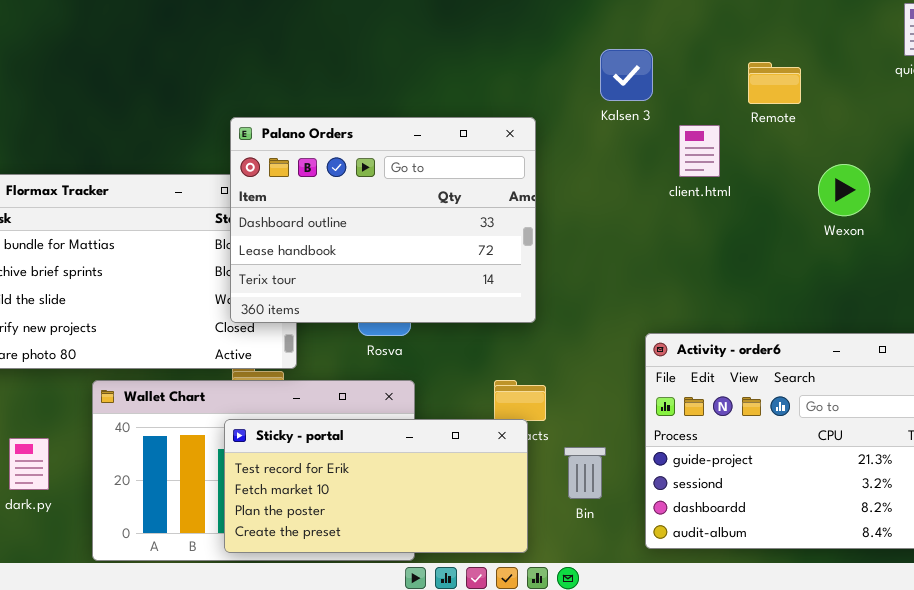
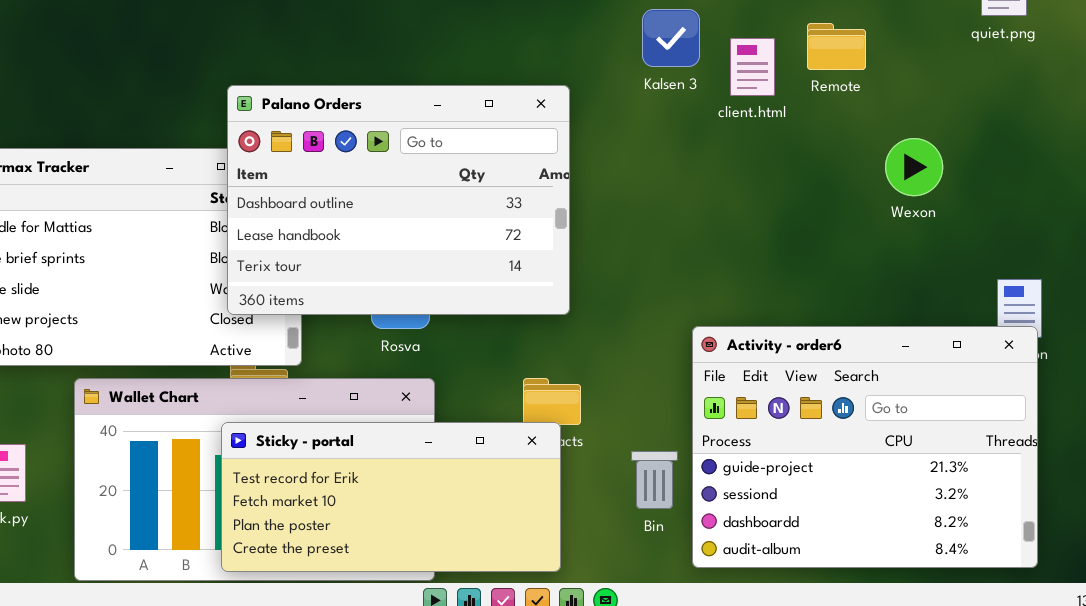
client.html: [679,125,720,177] -> [730,38,775,96], moved
Bin: [564,447,606,499] -> [631,451,678,509], moved

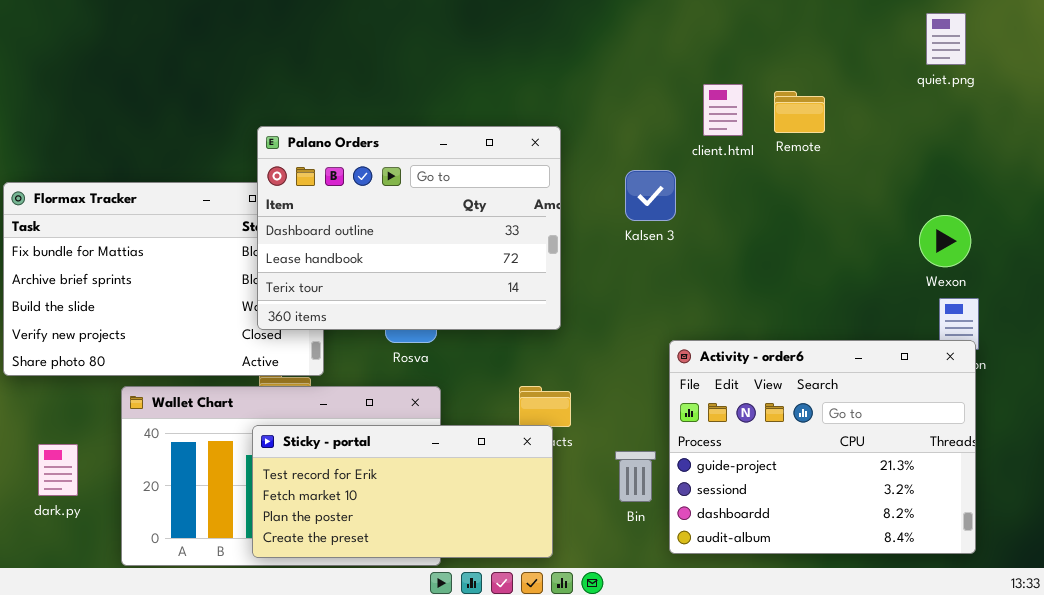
Kalsen 3: [642,9,700,67] -> [625,170,676,221], moved
Remote: [807,23,866,70] -> [774,91,825,133], moved
Wexon: [885,138,943,196] -> [919,215,971,267], moved

